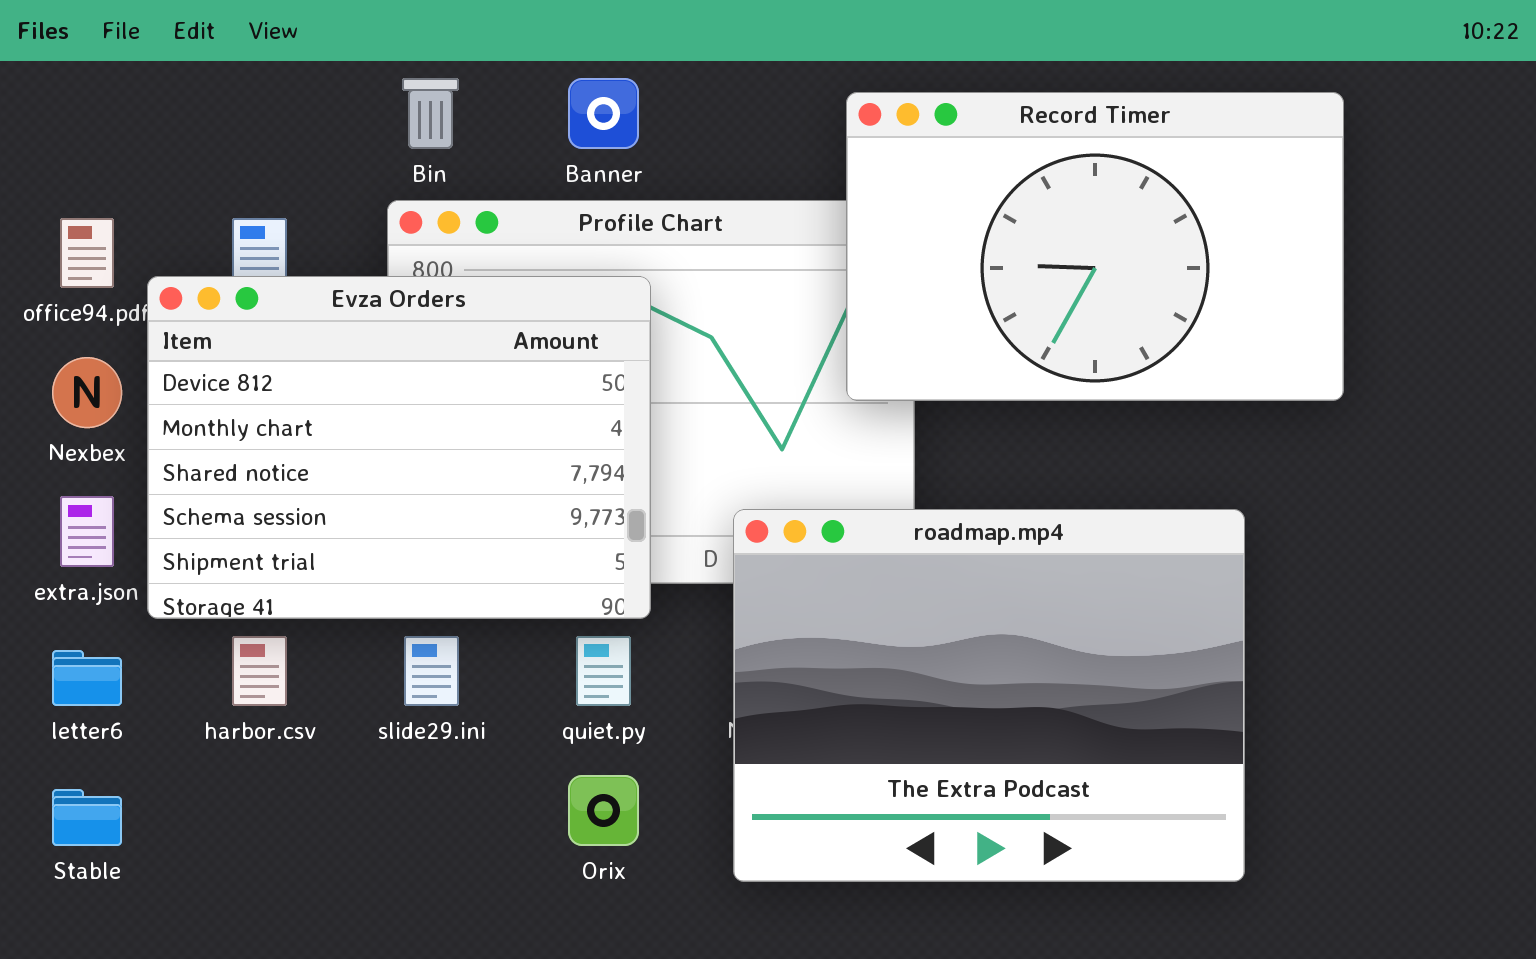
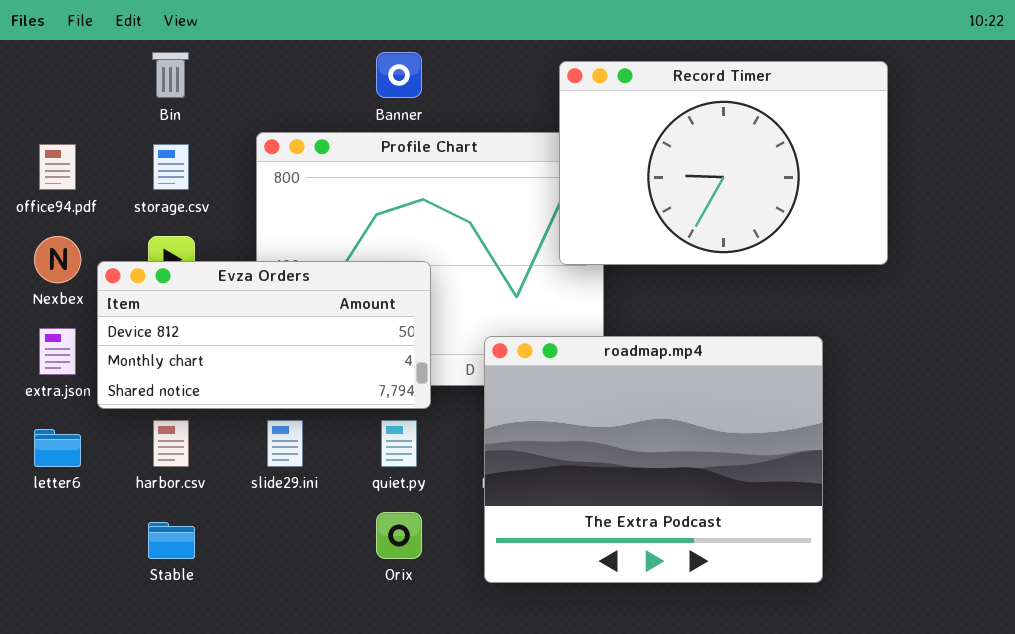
Bin: [402,78,459,149] -> [152,52,189,98], moved
Evza Orders: [147,276,651,619] -> [97,261,431,409], resized
Stable: [52,789,122,846] -> [148,522,195,559], moved

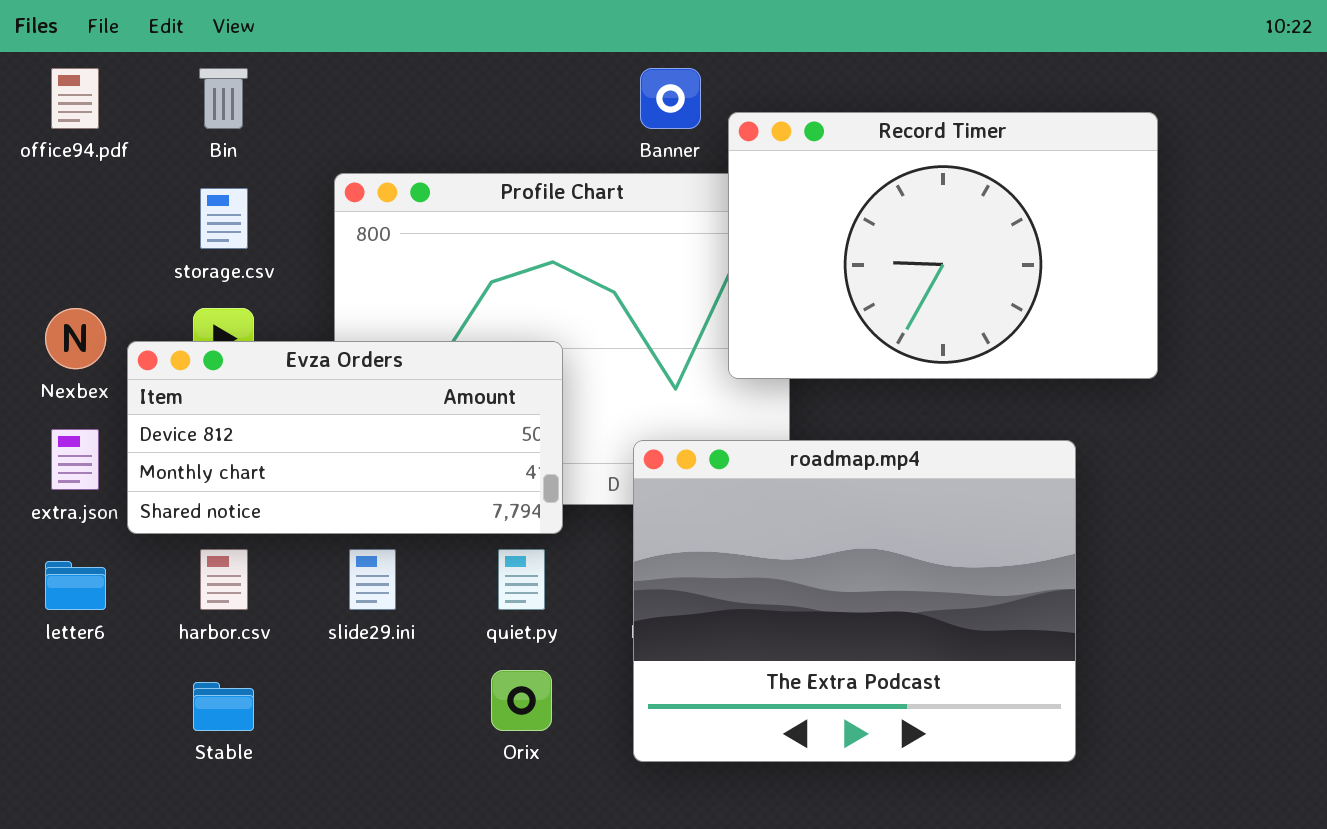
Banner: [376,52,422,98] -> [640,68,701,129], moved
Record Timer: [559,61,888,265] -> [728,112,1158,379], moved
office94.pdf: [39,144,76,190] -> [51,68,99,129], moved

